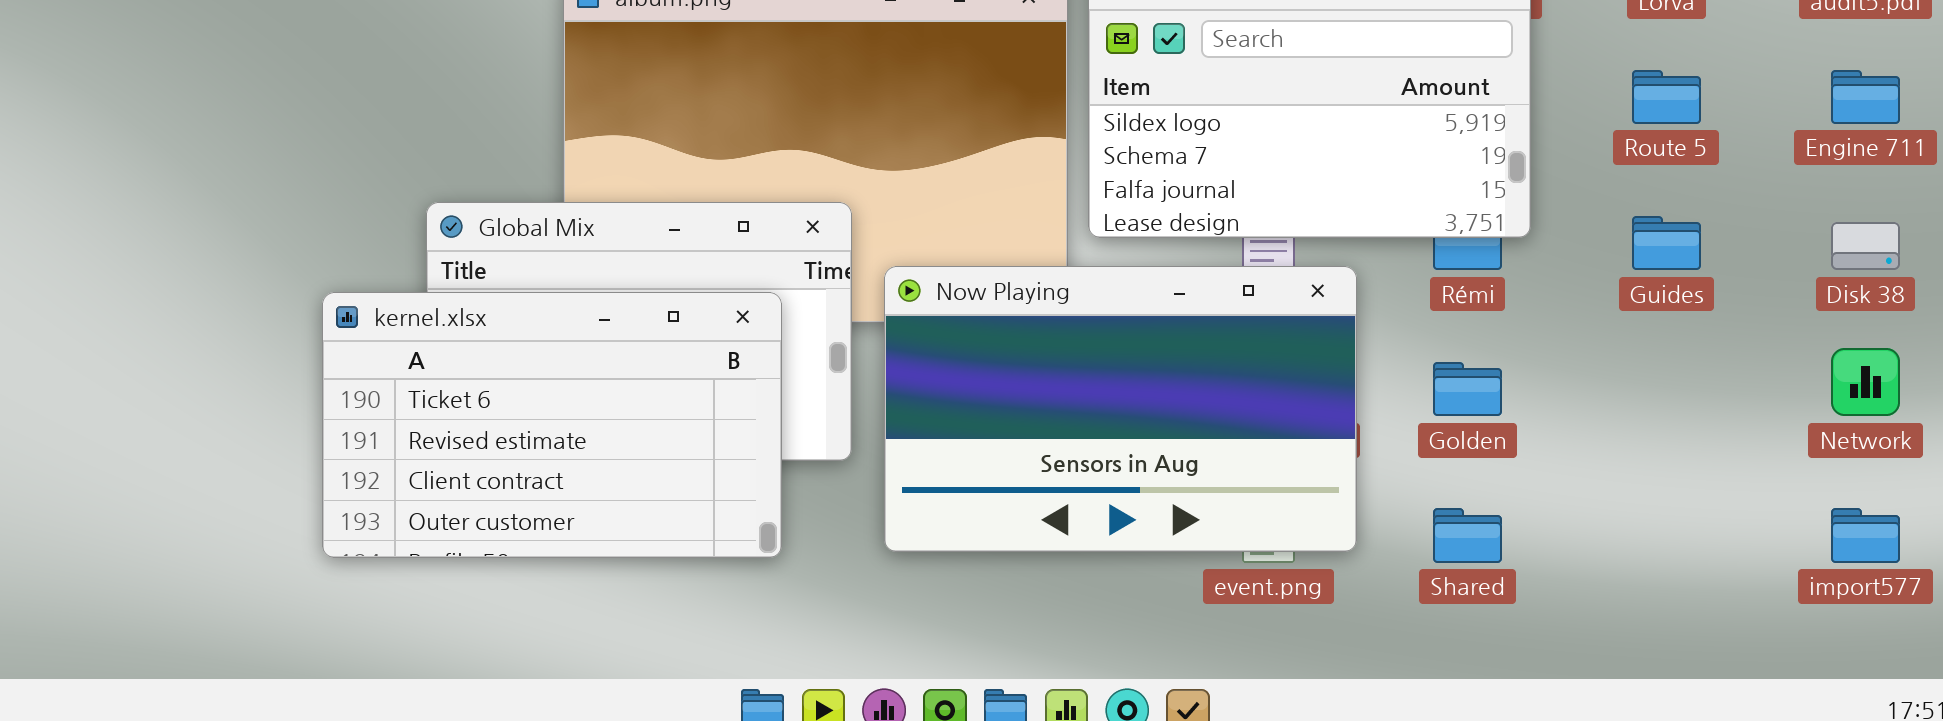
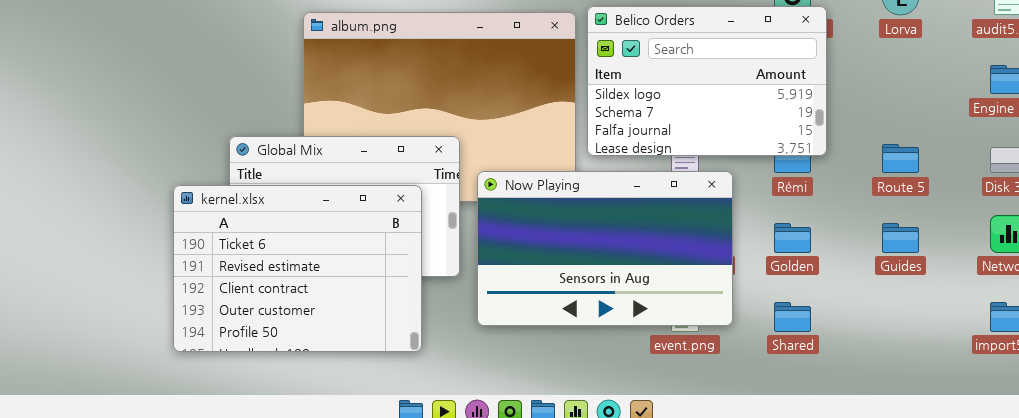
Route 5: [1632,70,1701,124] -> [882,144,919,173], moved
Guides: [1632,216,1701,270] -> [882,223,919,253], moved
kernel.xlsx: [322,292,782,558] -> [173,185,422,352], resized

